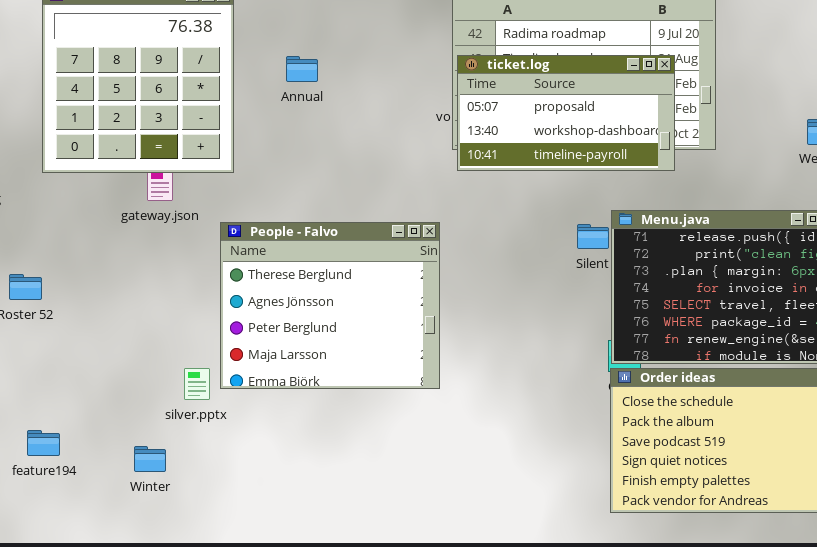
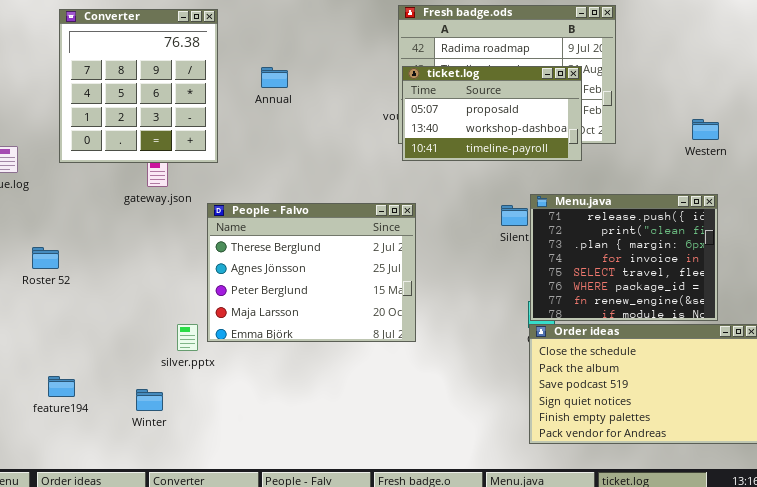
People - Falvo: [220,222,440,389] -> [207,203,416,342], resized

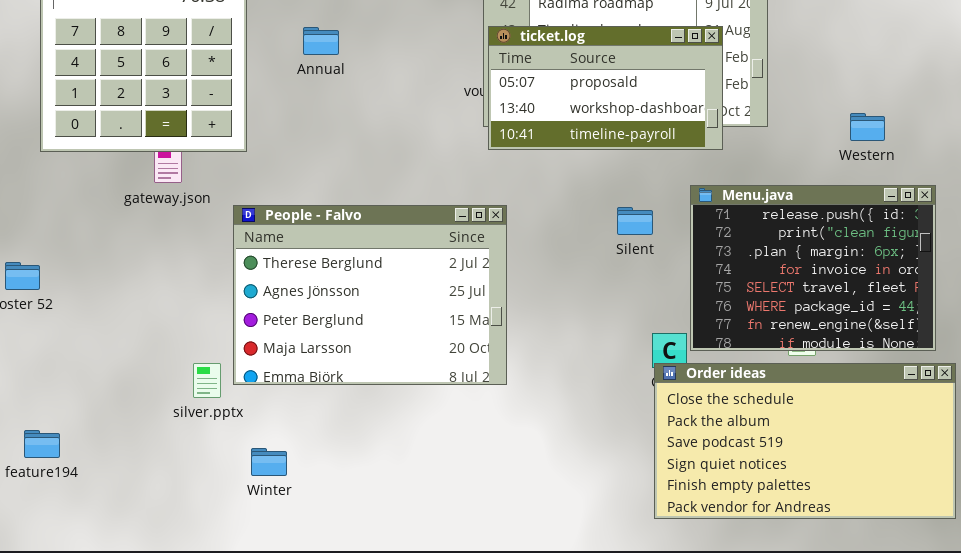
Western: [692,119,719,140] -> [850,113,885,141], moved
Menu.java: [530,194,718,321] -> [690,185,936,351], moved
Winter: [136,389,163,411] -> [251,448,287,476], moved

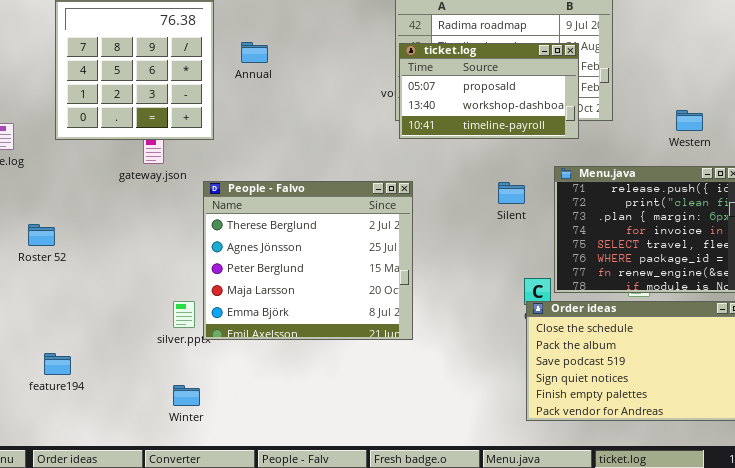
Annual: [303,27,339,55] -> [241,42,268,63], moved
People - Falvo: [233,205,507,385] -> [203,181,413,340], resized
Winter: [251,448,287,476] -> [173,385,200,406], moved

